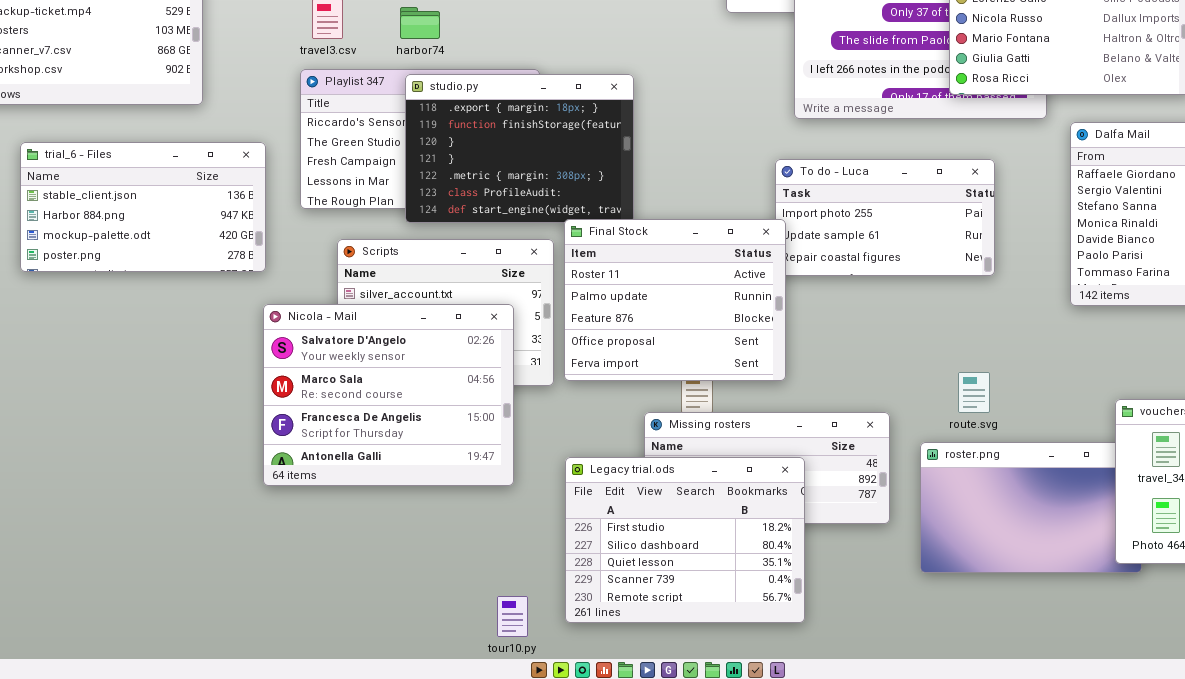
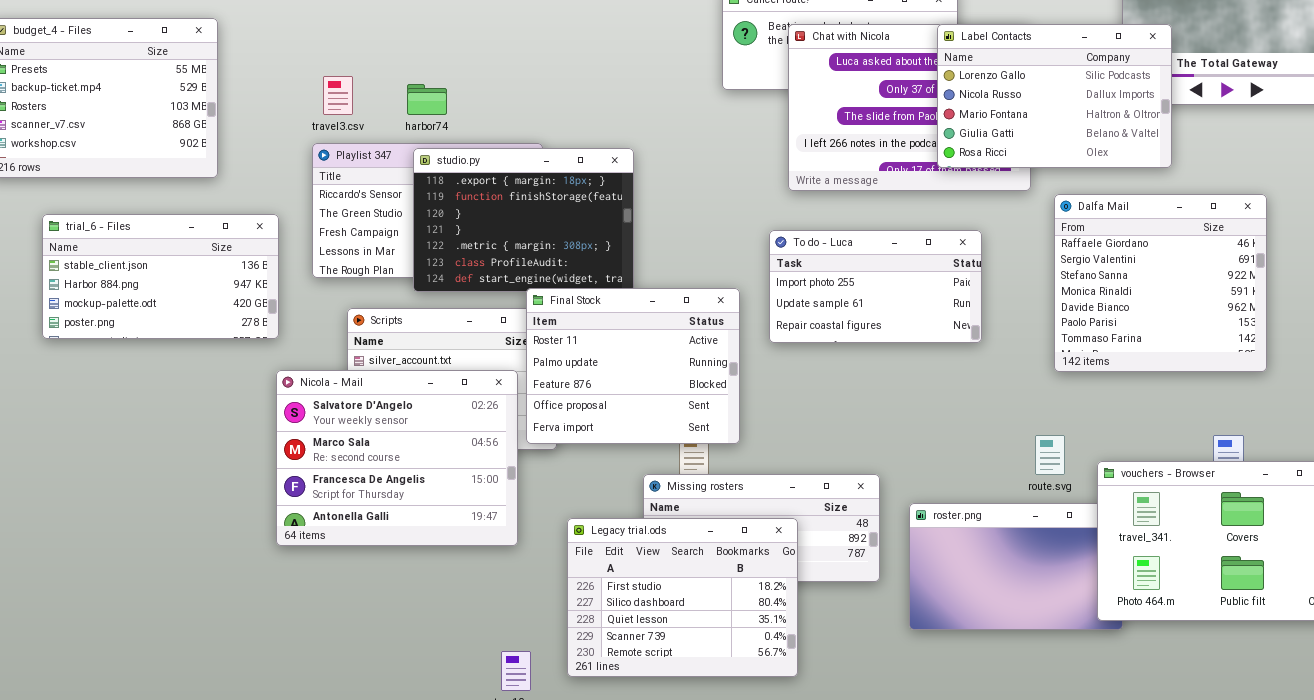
Final Stock: [564,219,786,381] -> [526,288,740,444], moved
route.svg: [958,372,990,413] -> [1035,435,1065,475], moved

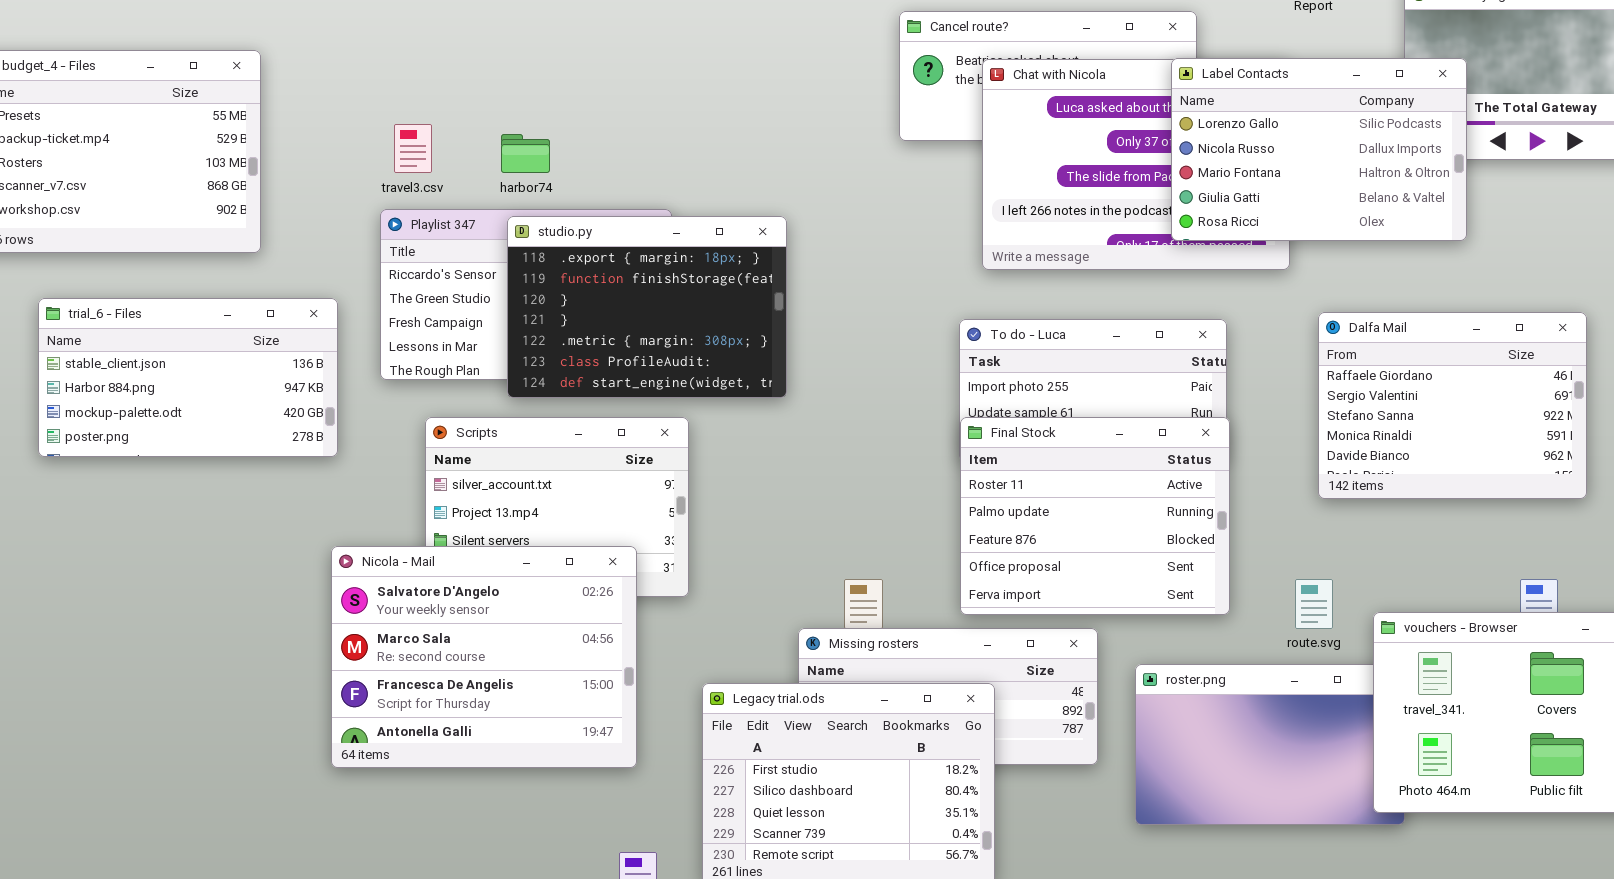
Dalfa Mail: [1054,194,1267,372] -> [1318,312,1587,499], resized
Final Stock: [526,288,740,444] -> [960,417,1230,615], moved
Nicola - Mail: [276,370,518,546] -> [331,546,637,768], moved

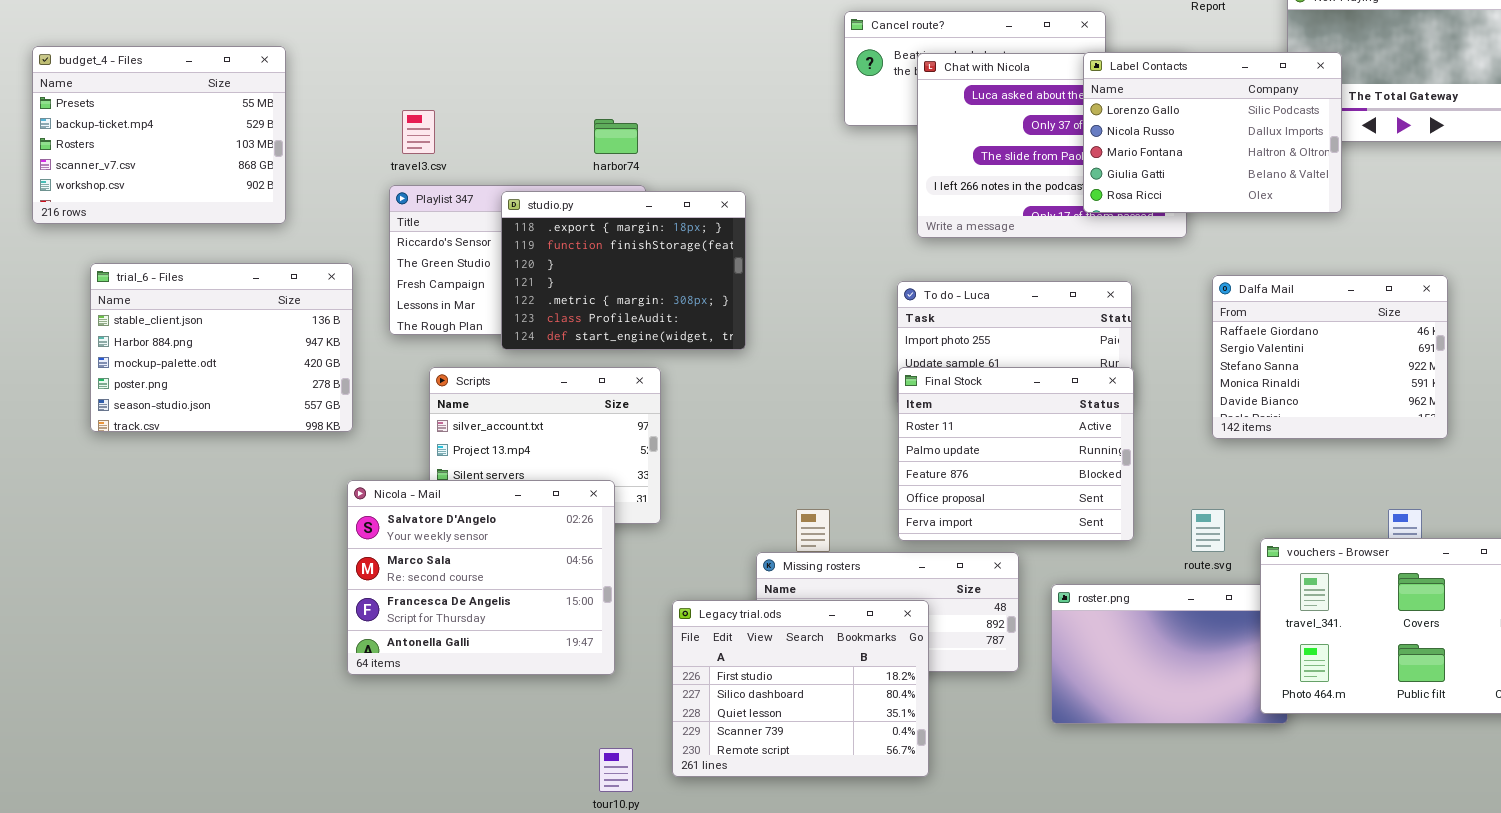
harbor74: [501,134,550,173] -> [594,119,638,154], moved
trial_6 - Files: [38,298,338,457] -> [90,263,353,432], resized

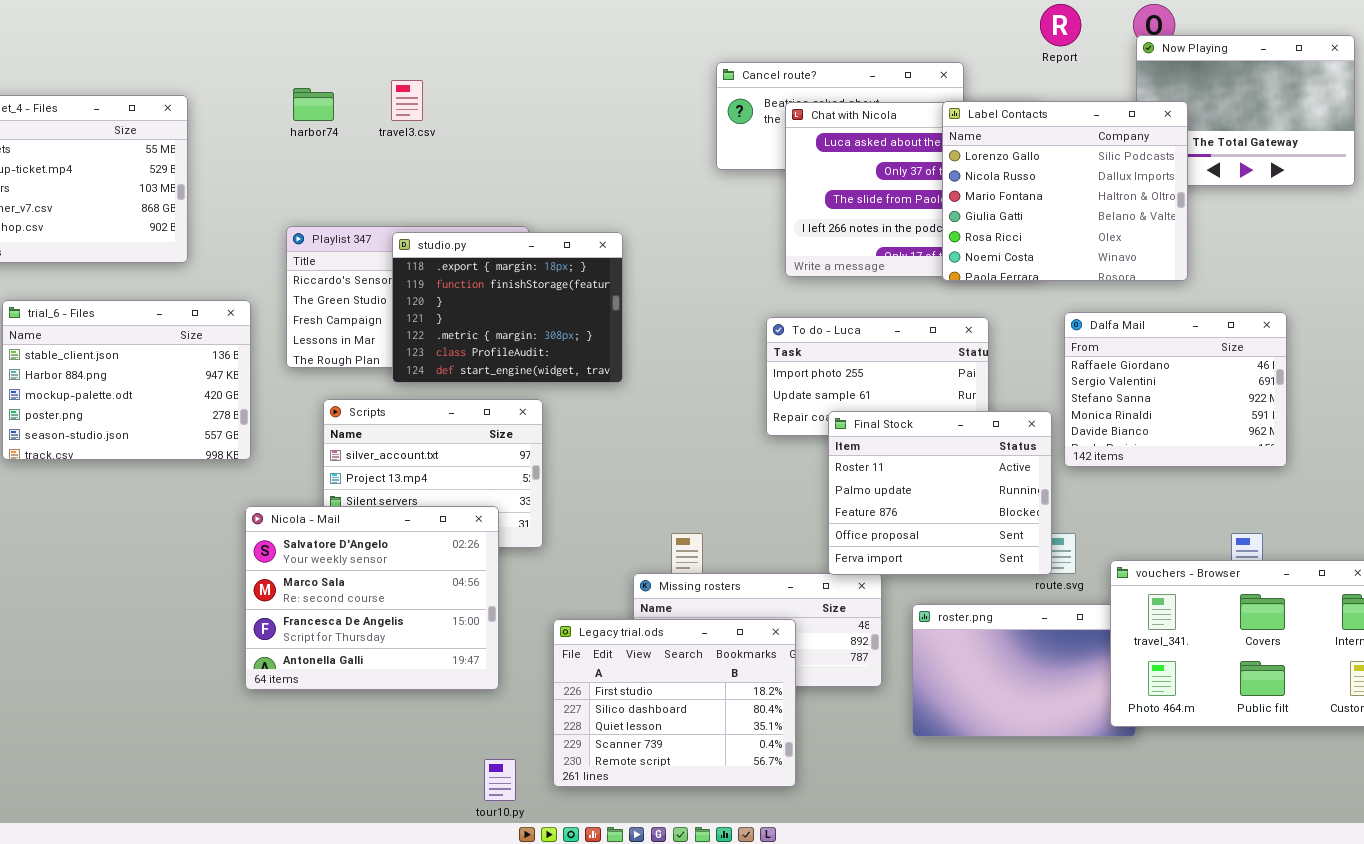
Label Contacts: [1083,52,1342,213] -> [942,101,1188,281], resized
travel3.csv: [402,110,435,154] -> [391,80,423,121], moved
harbor74: [594,119,638,154] -> [293,88,334,121], moved
Final Stock: [898,367,1134,541] -> [828,411,1052,575], moved

